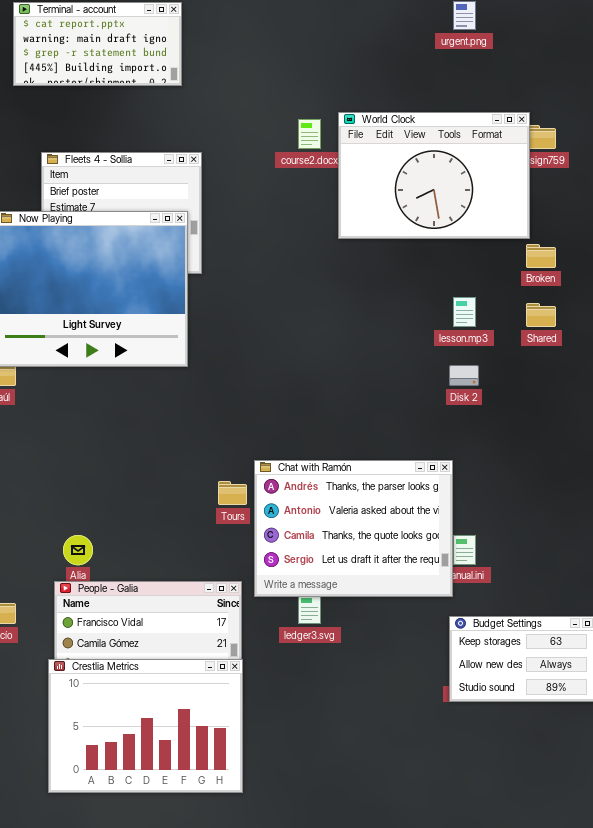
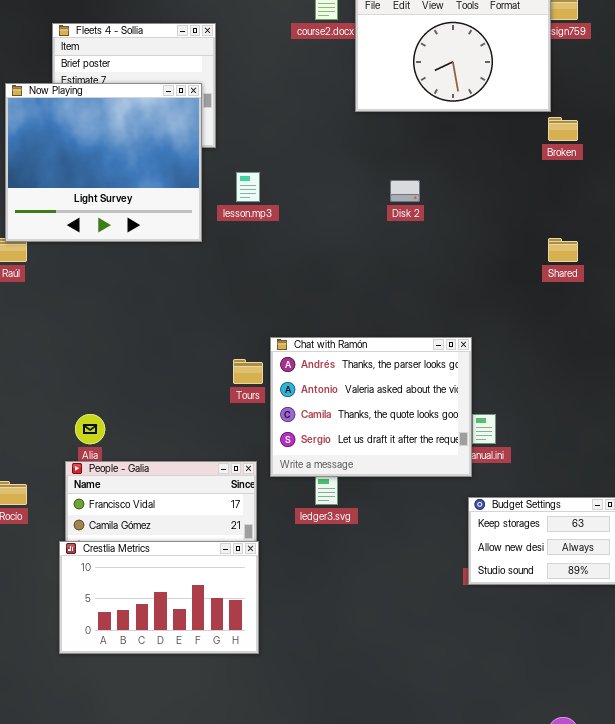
lesson.mp3: [453,297,476,327] -> [236,172,260,202], moved
Shared: [526,303,556,327] -> [548,238,578,262], moved
Disk 2: [449,365,479,386] -> [390,180,420,202], moved
Crestlia Metrics: [48,659,243,793] -> [59,541,259,654], resized

